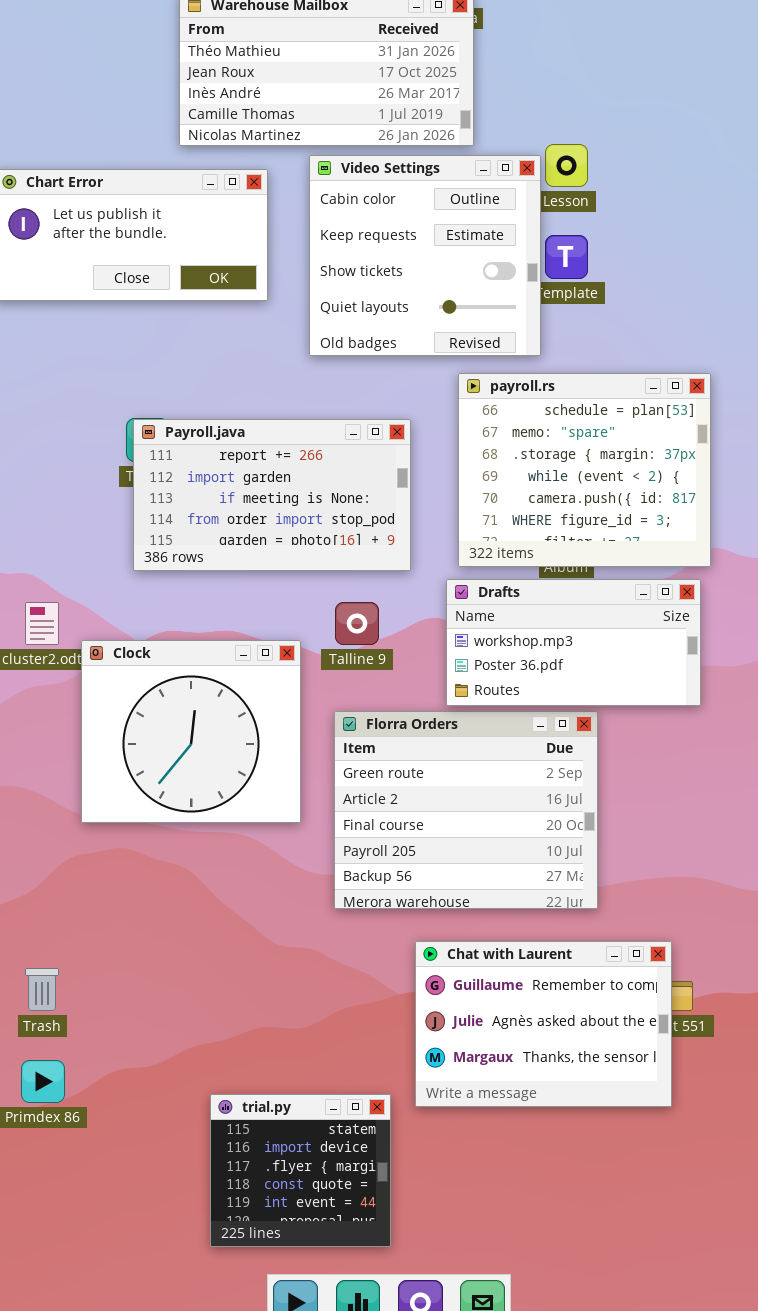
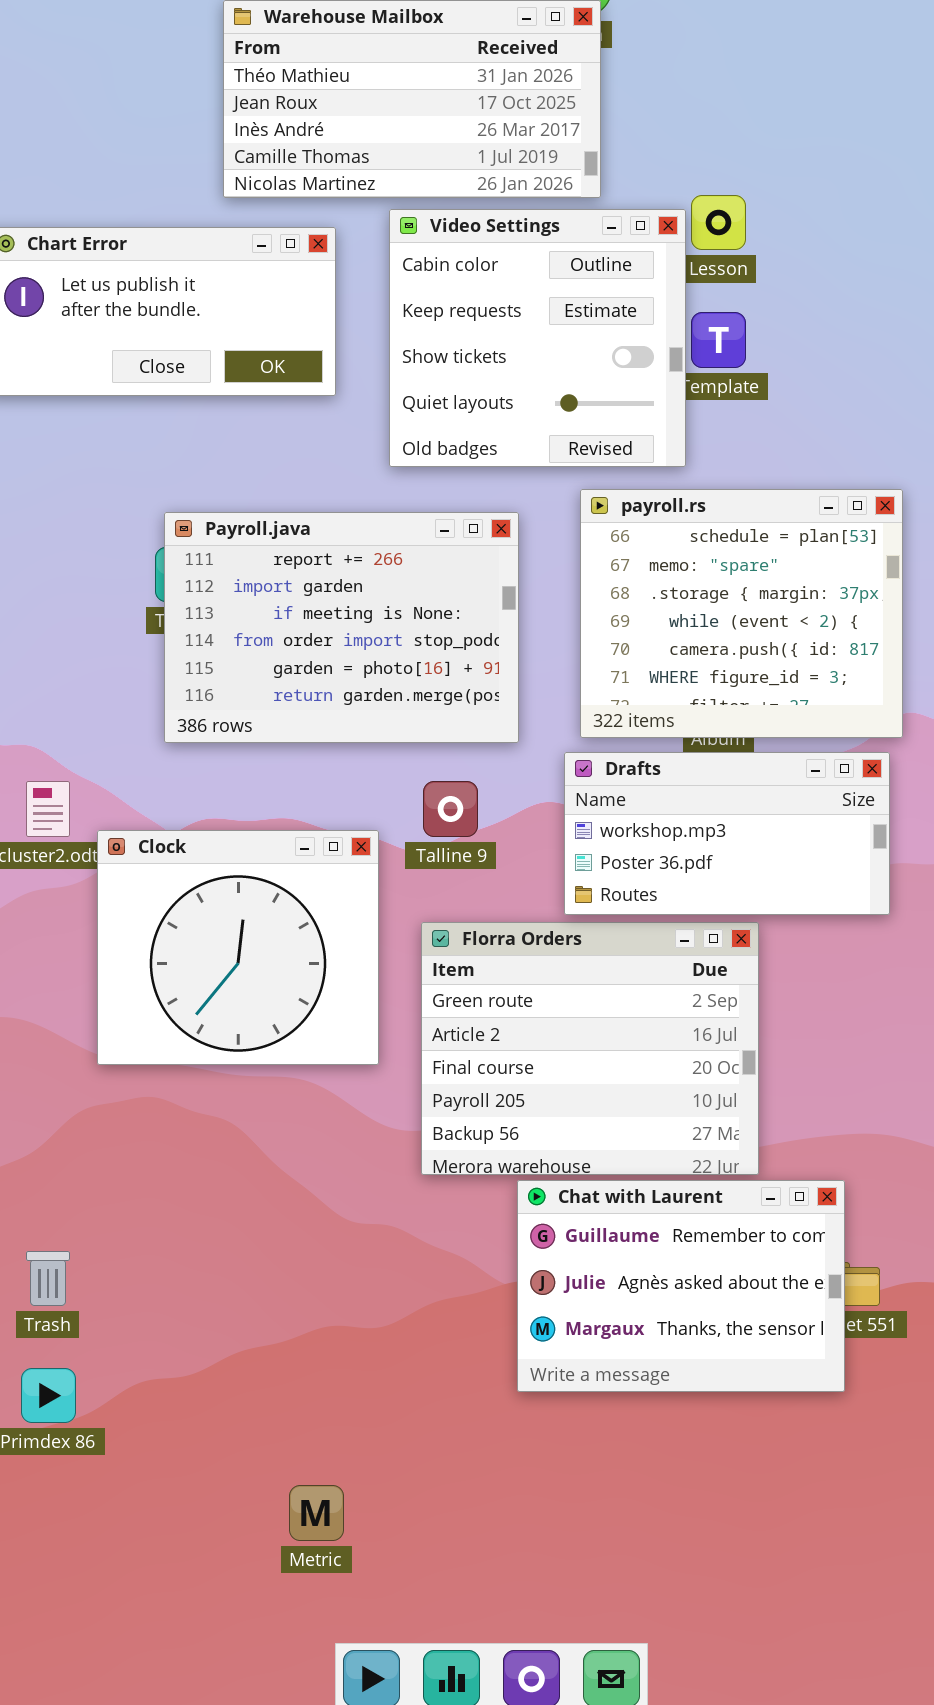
Payroll.java: [133,419,411,571] -> [164,512,519,743], resized
Chat with Laurent: [415,941,672,1107] -> [517,1180,845,1392], moved
trial.py: [210,1094,391,1247] -> none, closed

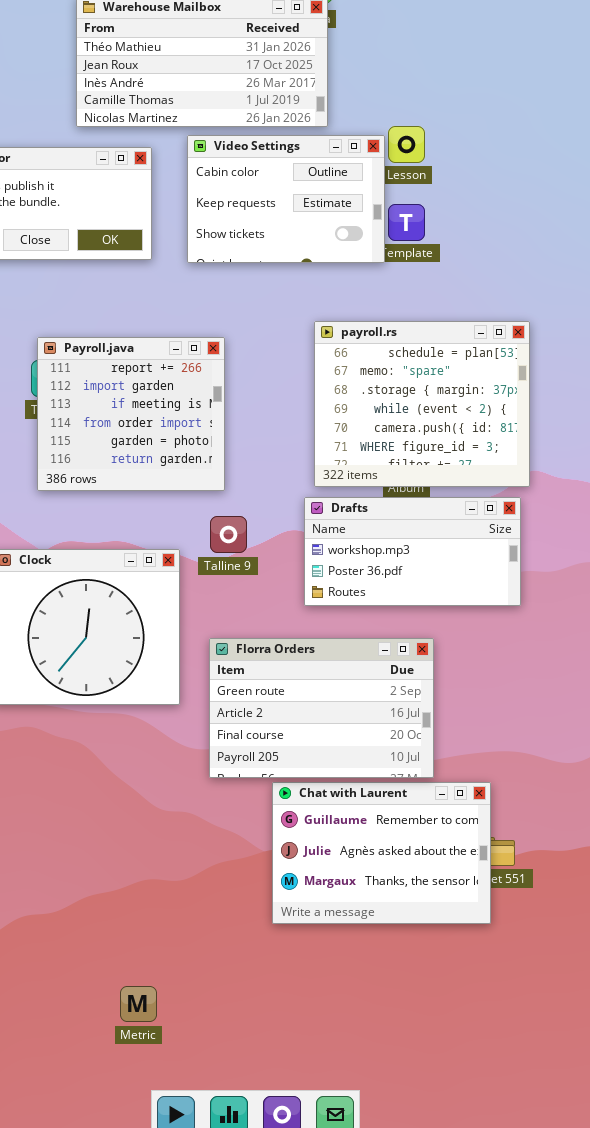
Video Settings: [389,209,686,467] -> [187,135,385,263], resized
Payroll.java: [164,512,519,743] -> [37,337,225,491], resized
Florra Orders: [421,922,759,1175] -> [209,638,434,778], resized

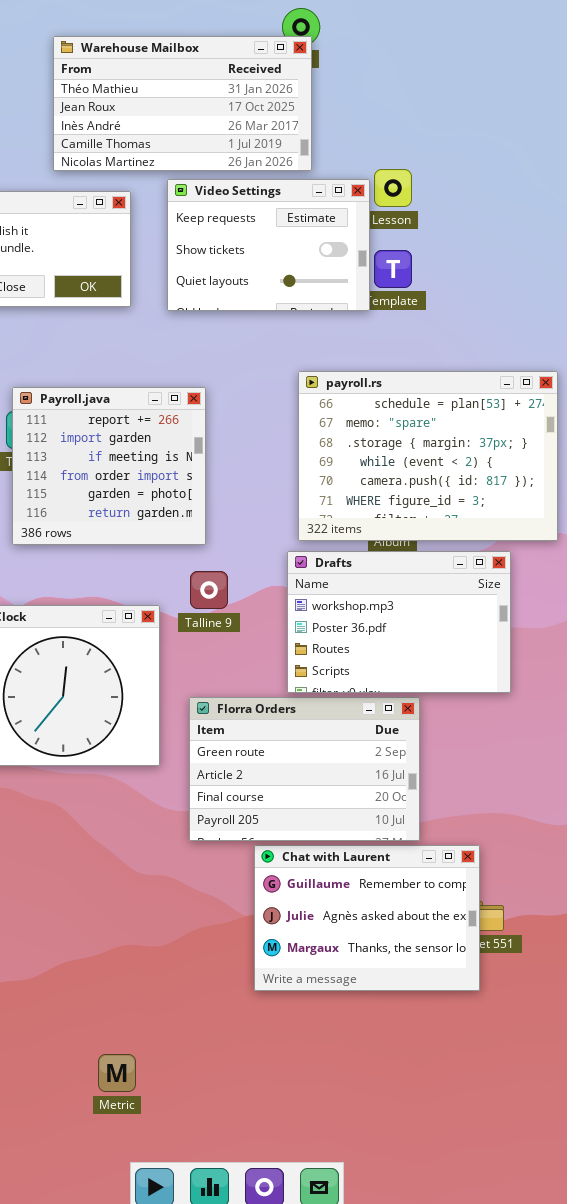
Video Settings: [187,135,385,263] -> [167,179,370,311], scrolled down 1 row
payroll.rs: [314,321,530,487] -> [298,371,558,541], resized
Drafts: [304,497,521,606] -> [287,551,511,693], resized

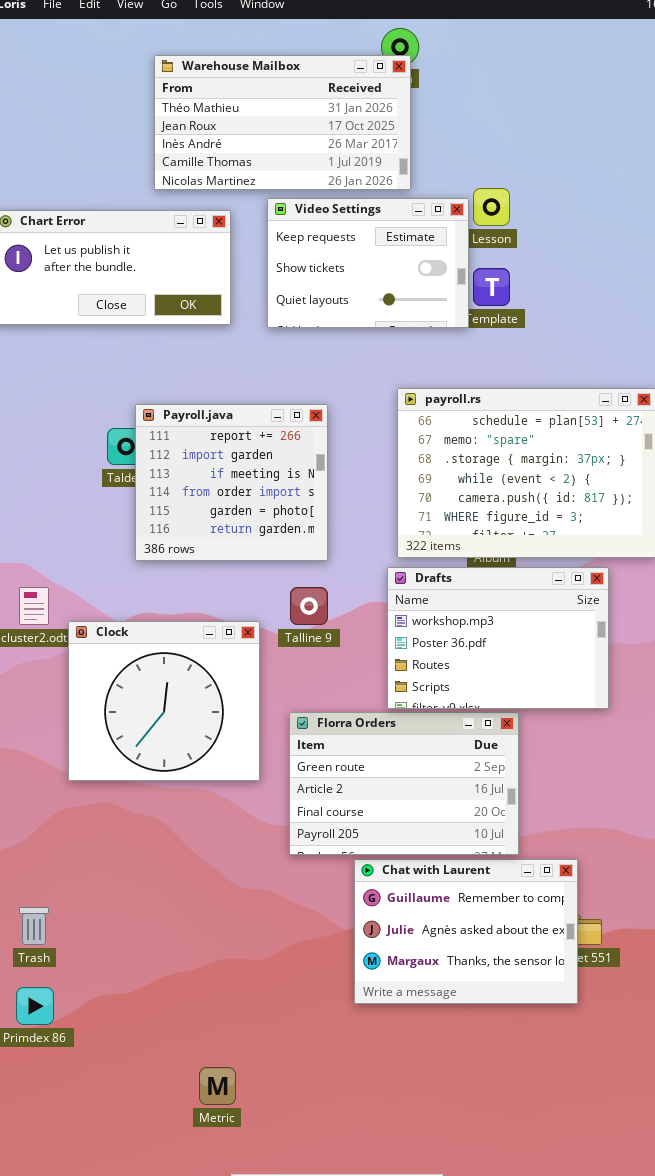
Payroll.java: [12,387,206,545] -> [135,404,328,561], moved

